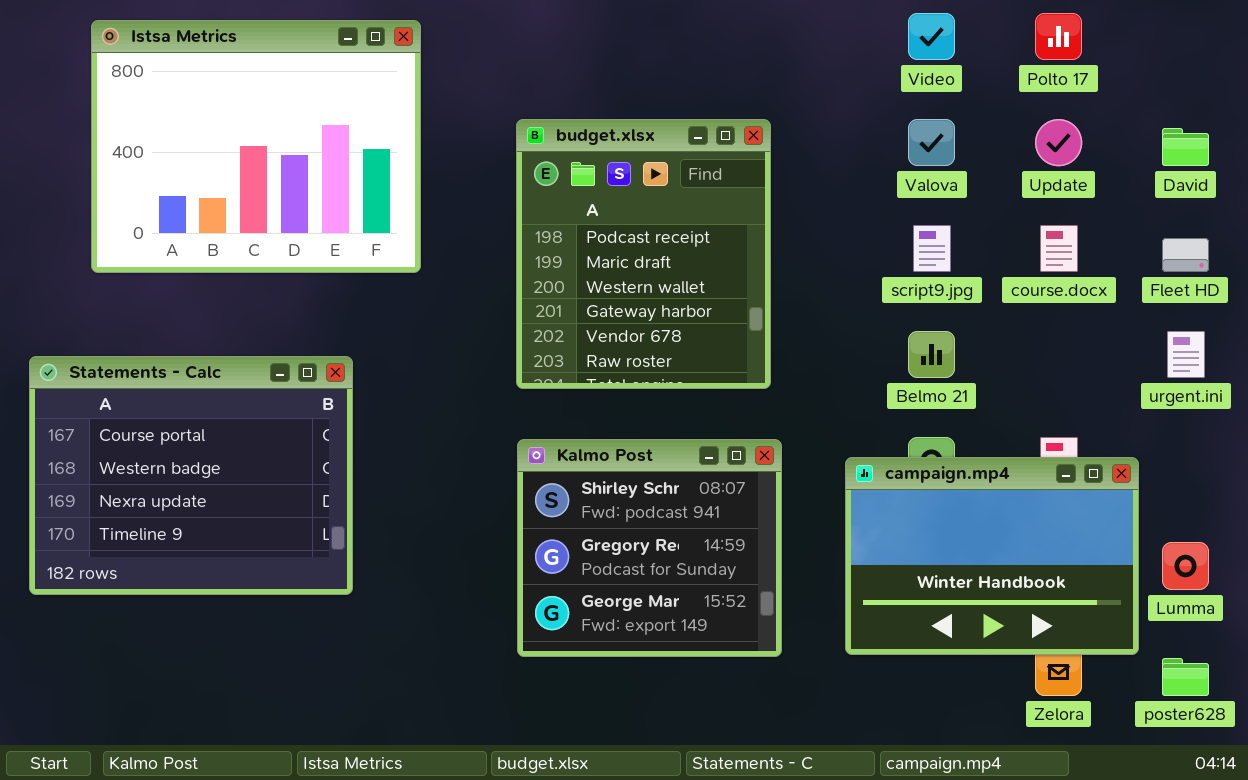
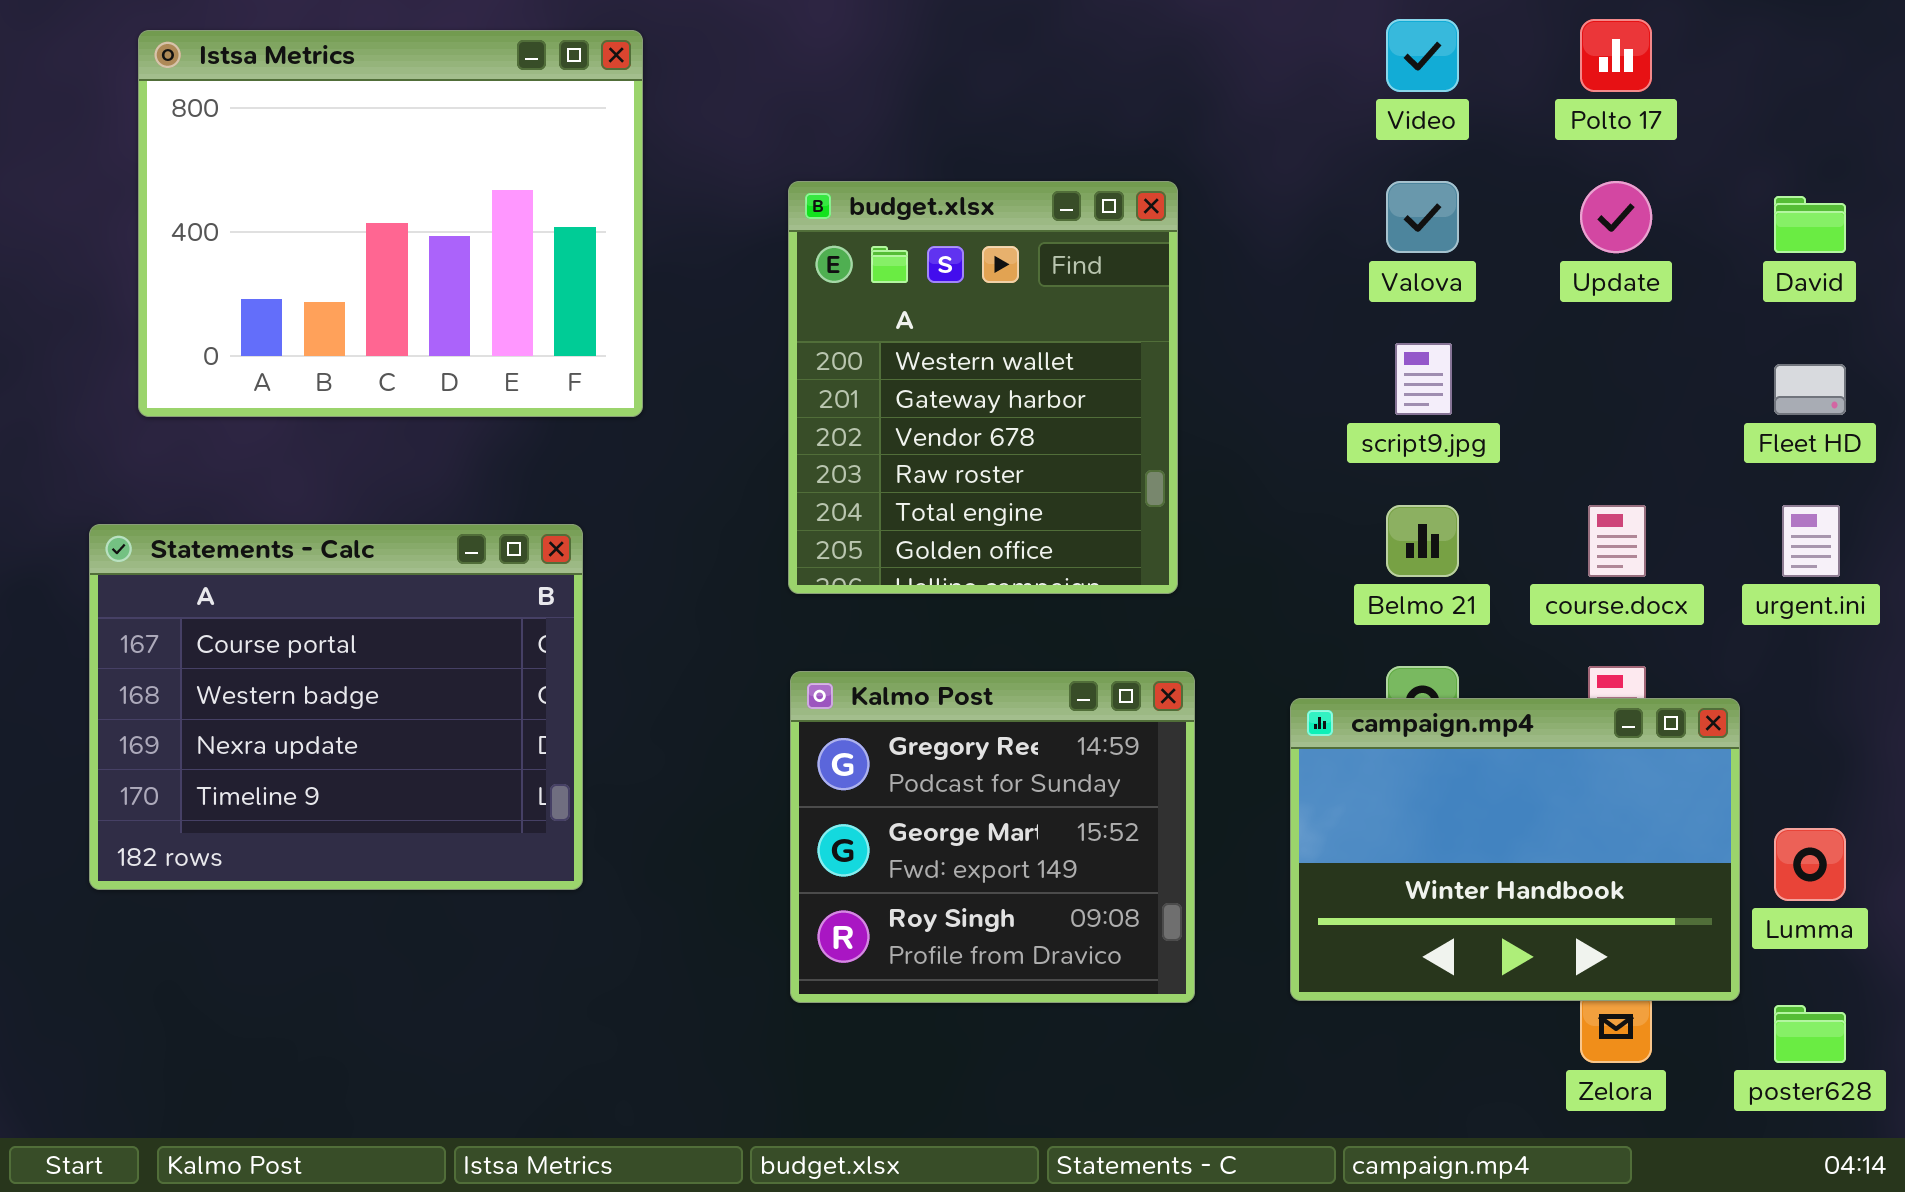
budget.xlsx: [516,119,771,389] -> [788,181,1178,594], scrolled down 2 rows
course.docx: [1040,225,1078,272] -> [1588,505,1646,577], moved
Statements - Calc: [29,356,353,595] -> [89,524,583,890], moved
Kalmo Post: [517,439,782,657] -> [790,671,1195,1003], scrolled down 1 row

